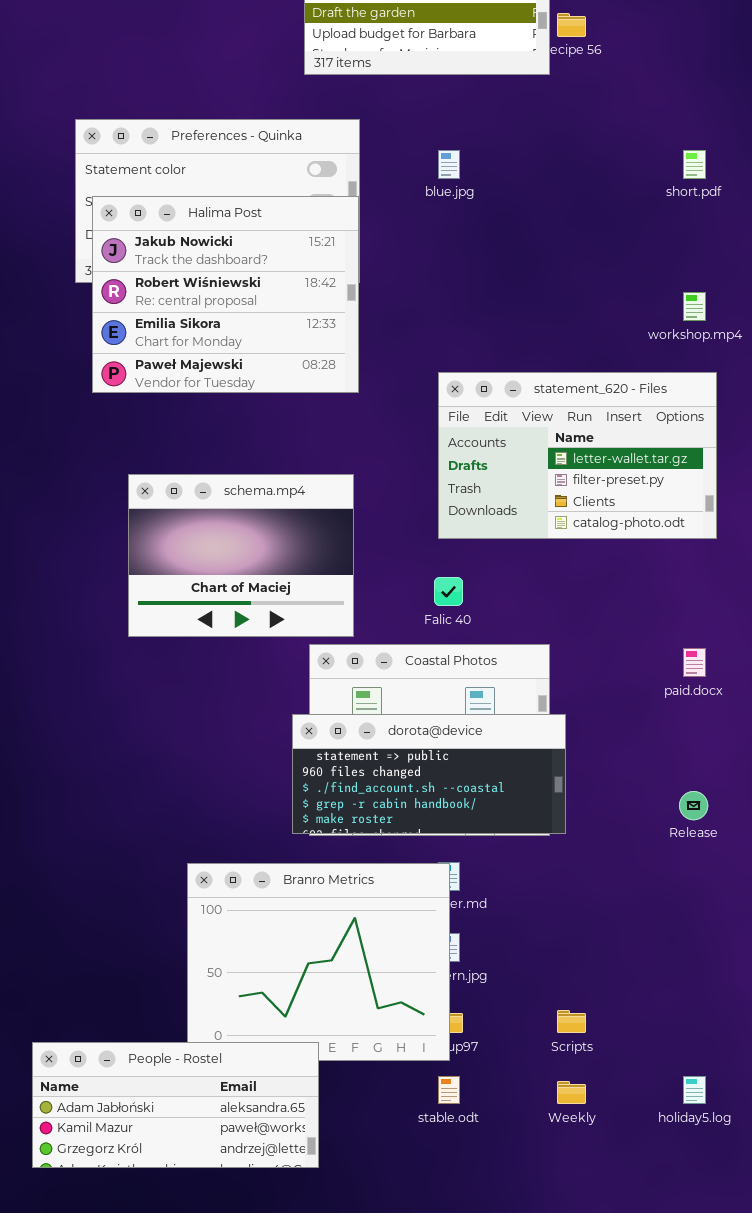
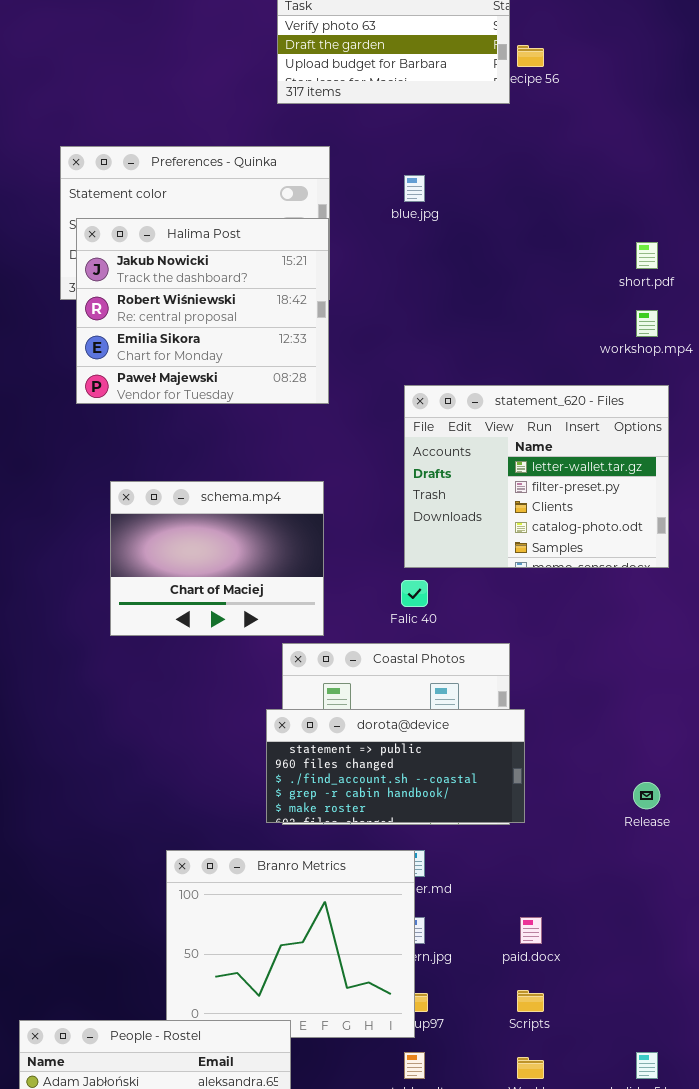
short.pdf: [683,150,706,179] -> [636,242,658,269], moved
statement_620 - Files: [438,372,717,539] -> [404,385,669,568], resized
paid.docx: [683,648,706,677] -> [520,917,542,944], moved

